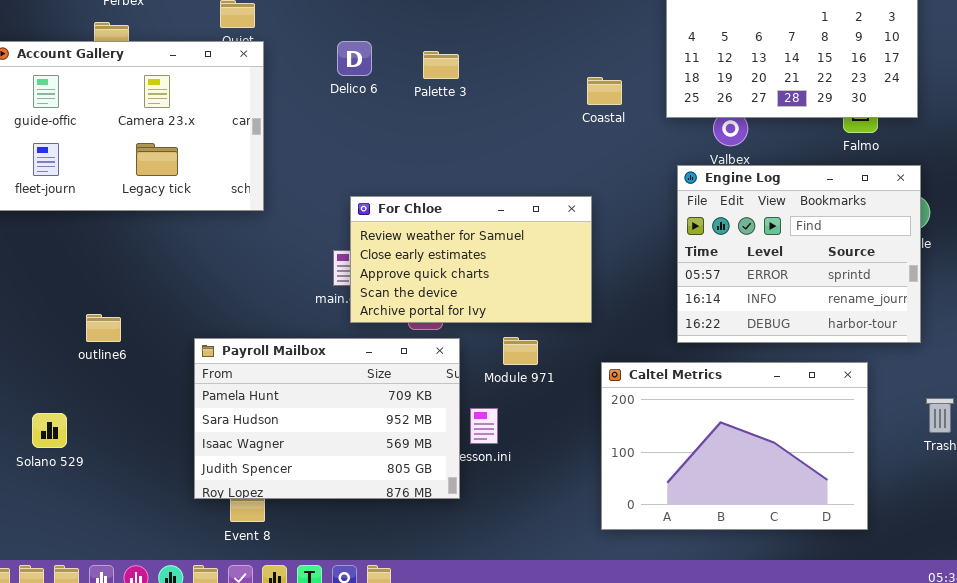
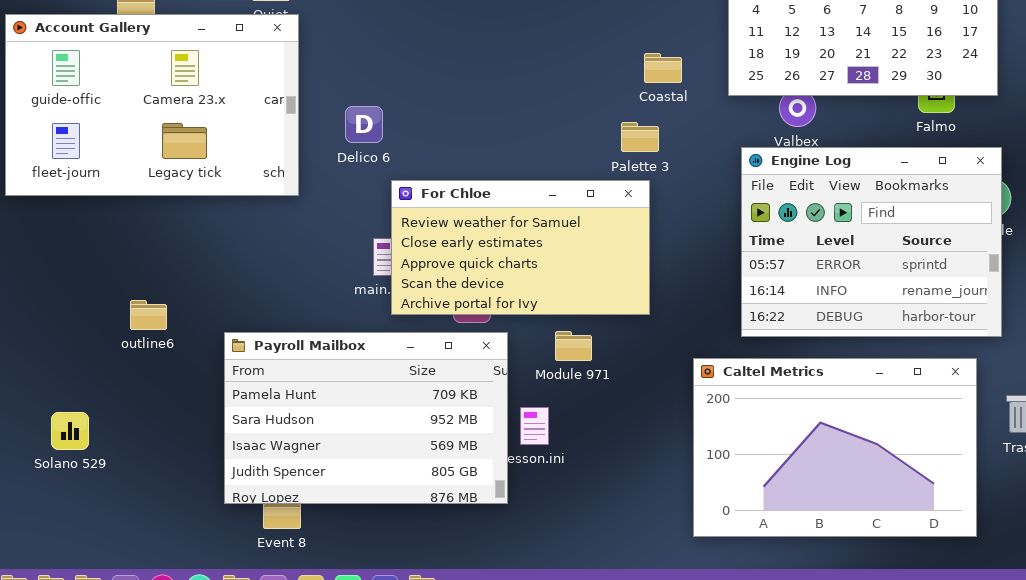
Delico 6: [337,41,372,76] -> [345,106,383,143], moved
Palette 3: [423,51,459,79] -> [621,122,659,152], moved
outline6: [86,314,121,342] -> [130,300,167,330], moved
Caltel Metrics: [601,362,868,530] -> [693,358,977,537], moved

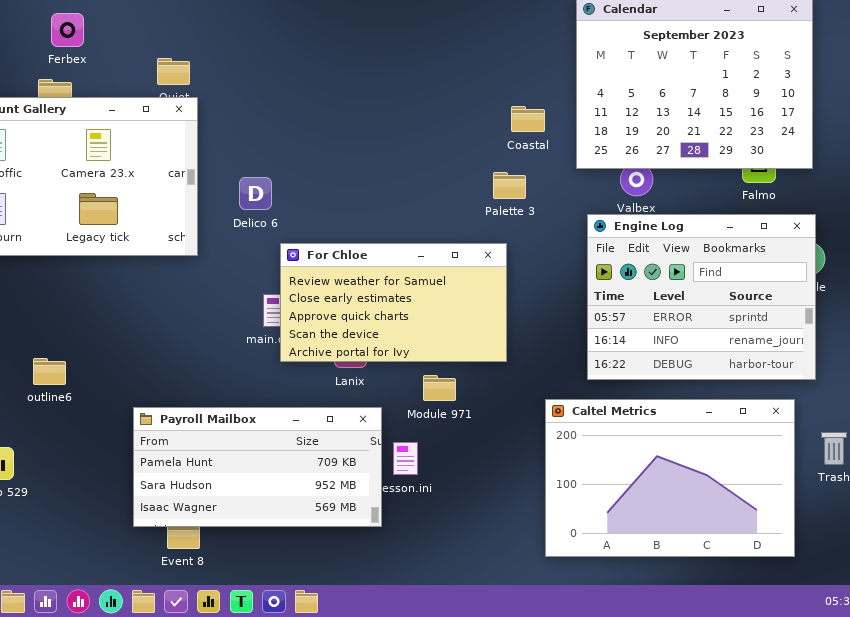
Coastal: [644,53,682,83] -> [511,106,545,132], moved
Palette 3: [621,122,659,152] -> [493,172,526,199], moved
outline6: [130,300,167,330] -> [33,358,66,385], moved
Payroll Mailbox: [224,332,508,504] -> [133,407,382,527], resized

